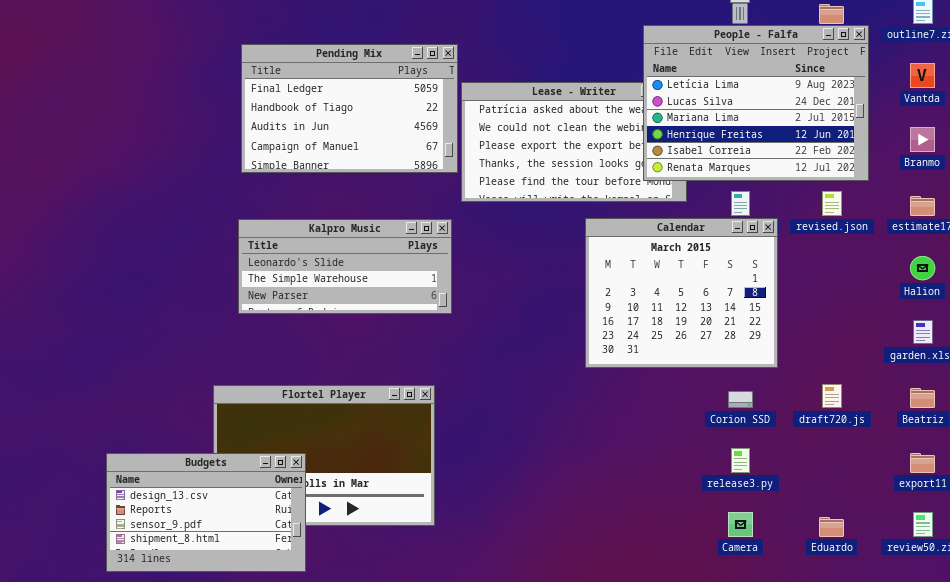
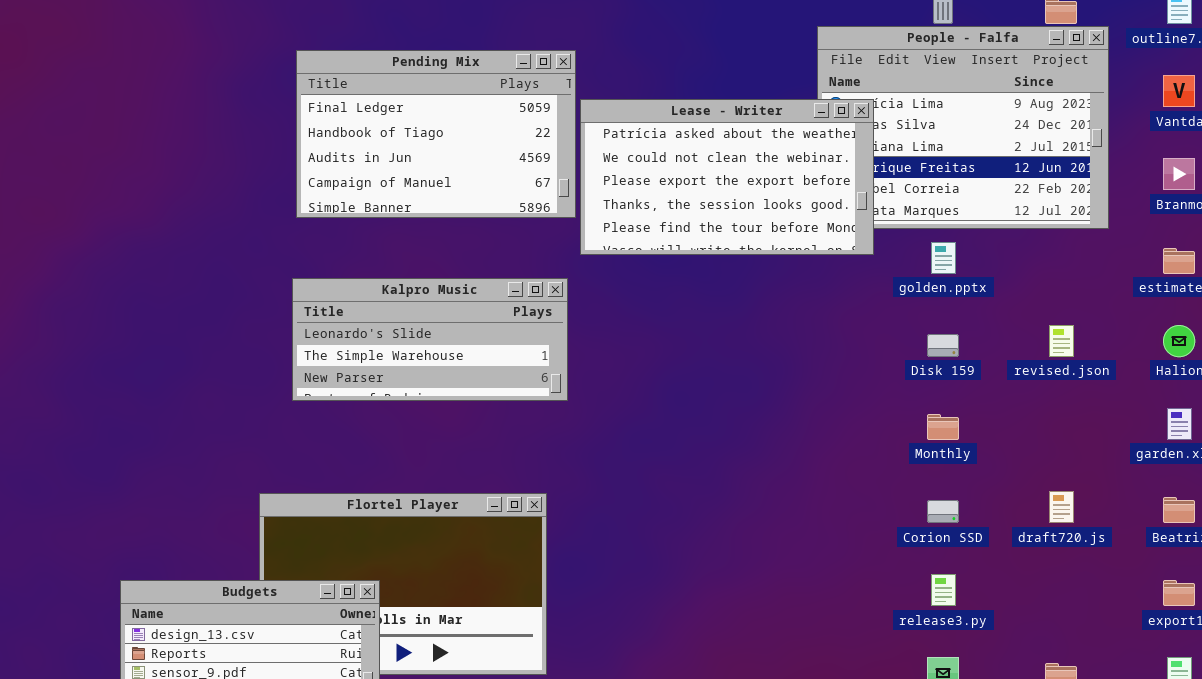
Lease - Writer: [461,82,687,202] -> [580,99,874,255], raised
revised.json: [822,191,842,216] -> [1049,325,1074,357], moved
Calendar: [585,218,778,368] -> none, closed

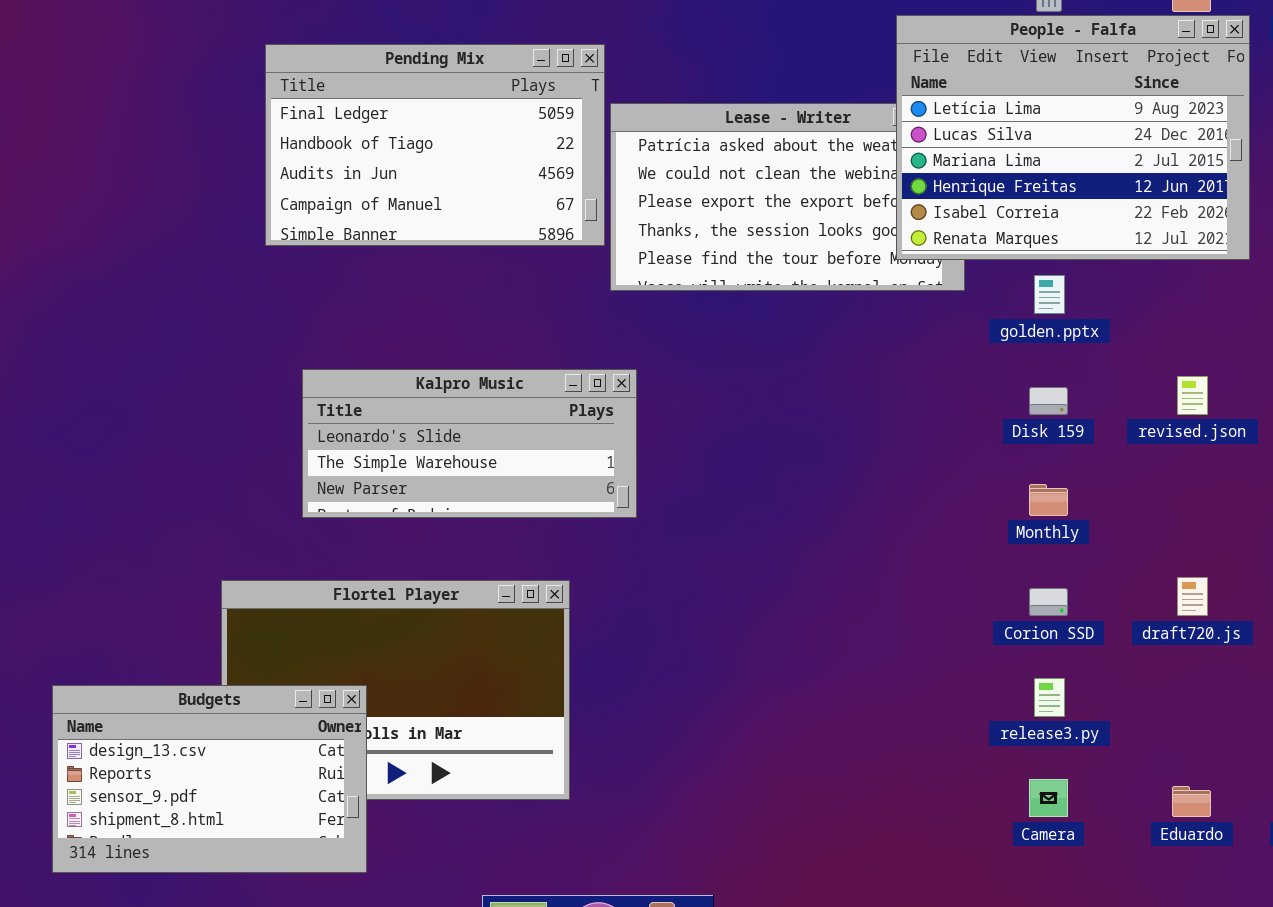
People - Falfa: [817,26,1109,229] -> [896,15,1250,260], raised
Kalpro Music: [292,278,568,401] -> [302,369,637,518], moved

